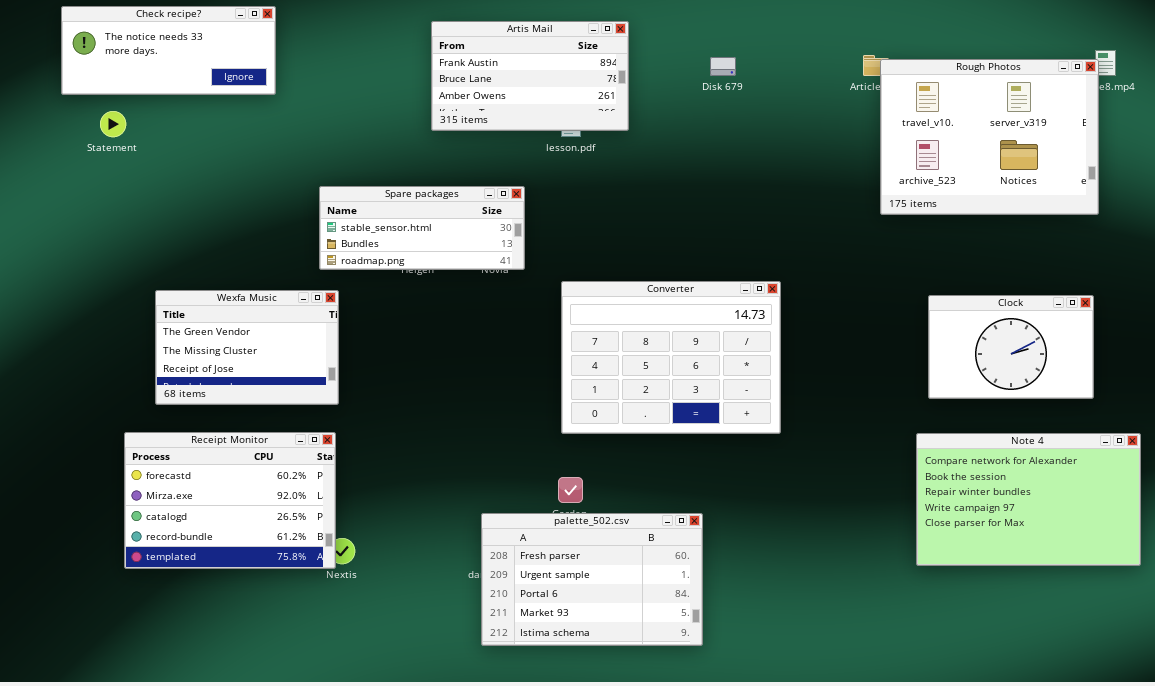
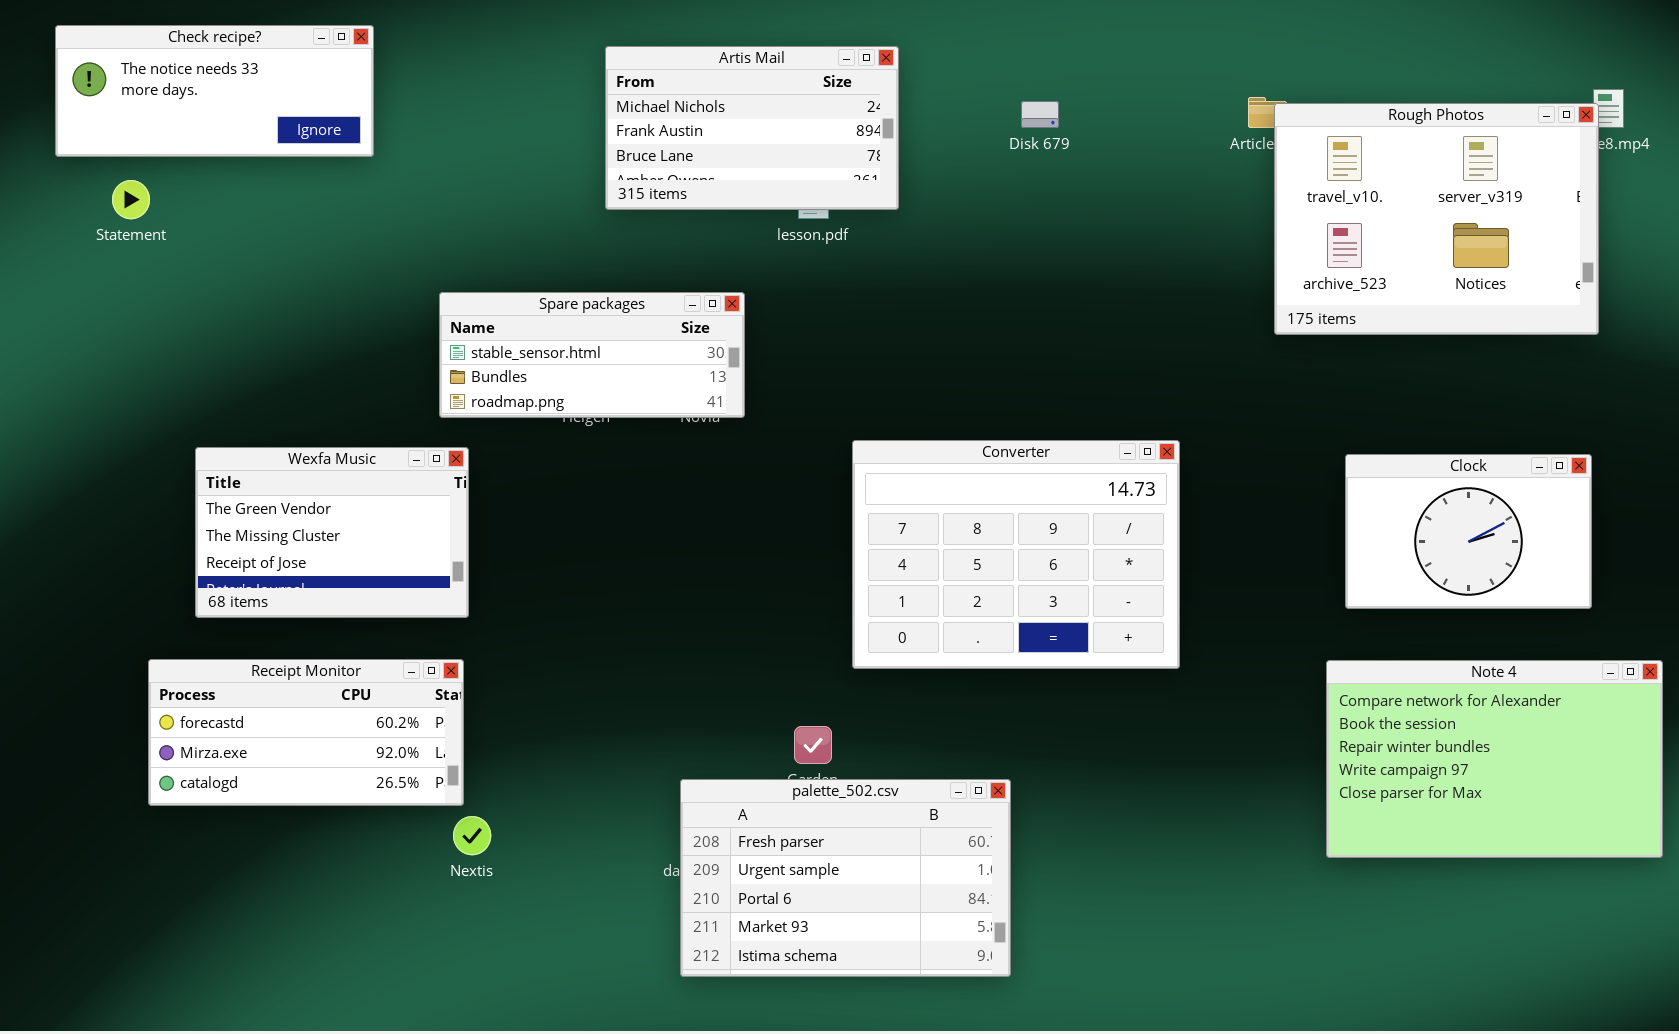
Artis Mail: [431,21,629,131] -> [605,46,899,210], scrolled up 1 row
Converter: [561,281,781,434] -> [852,440,1180,669], moved
Receipt Monitor: [124,432,336,569] -> [148,659,464,806], resized

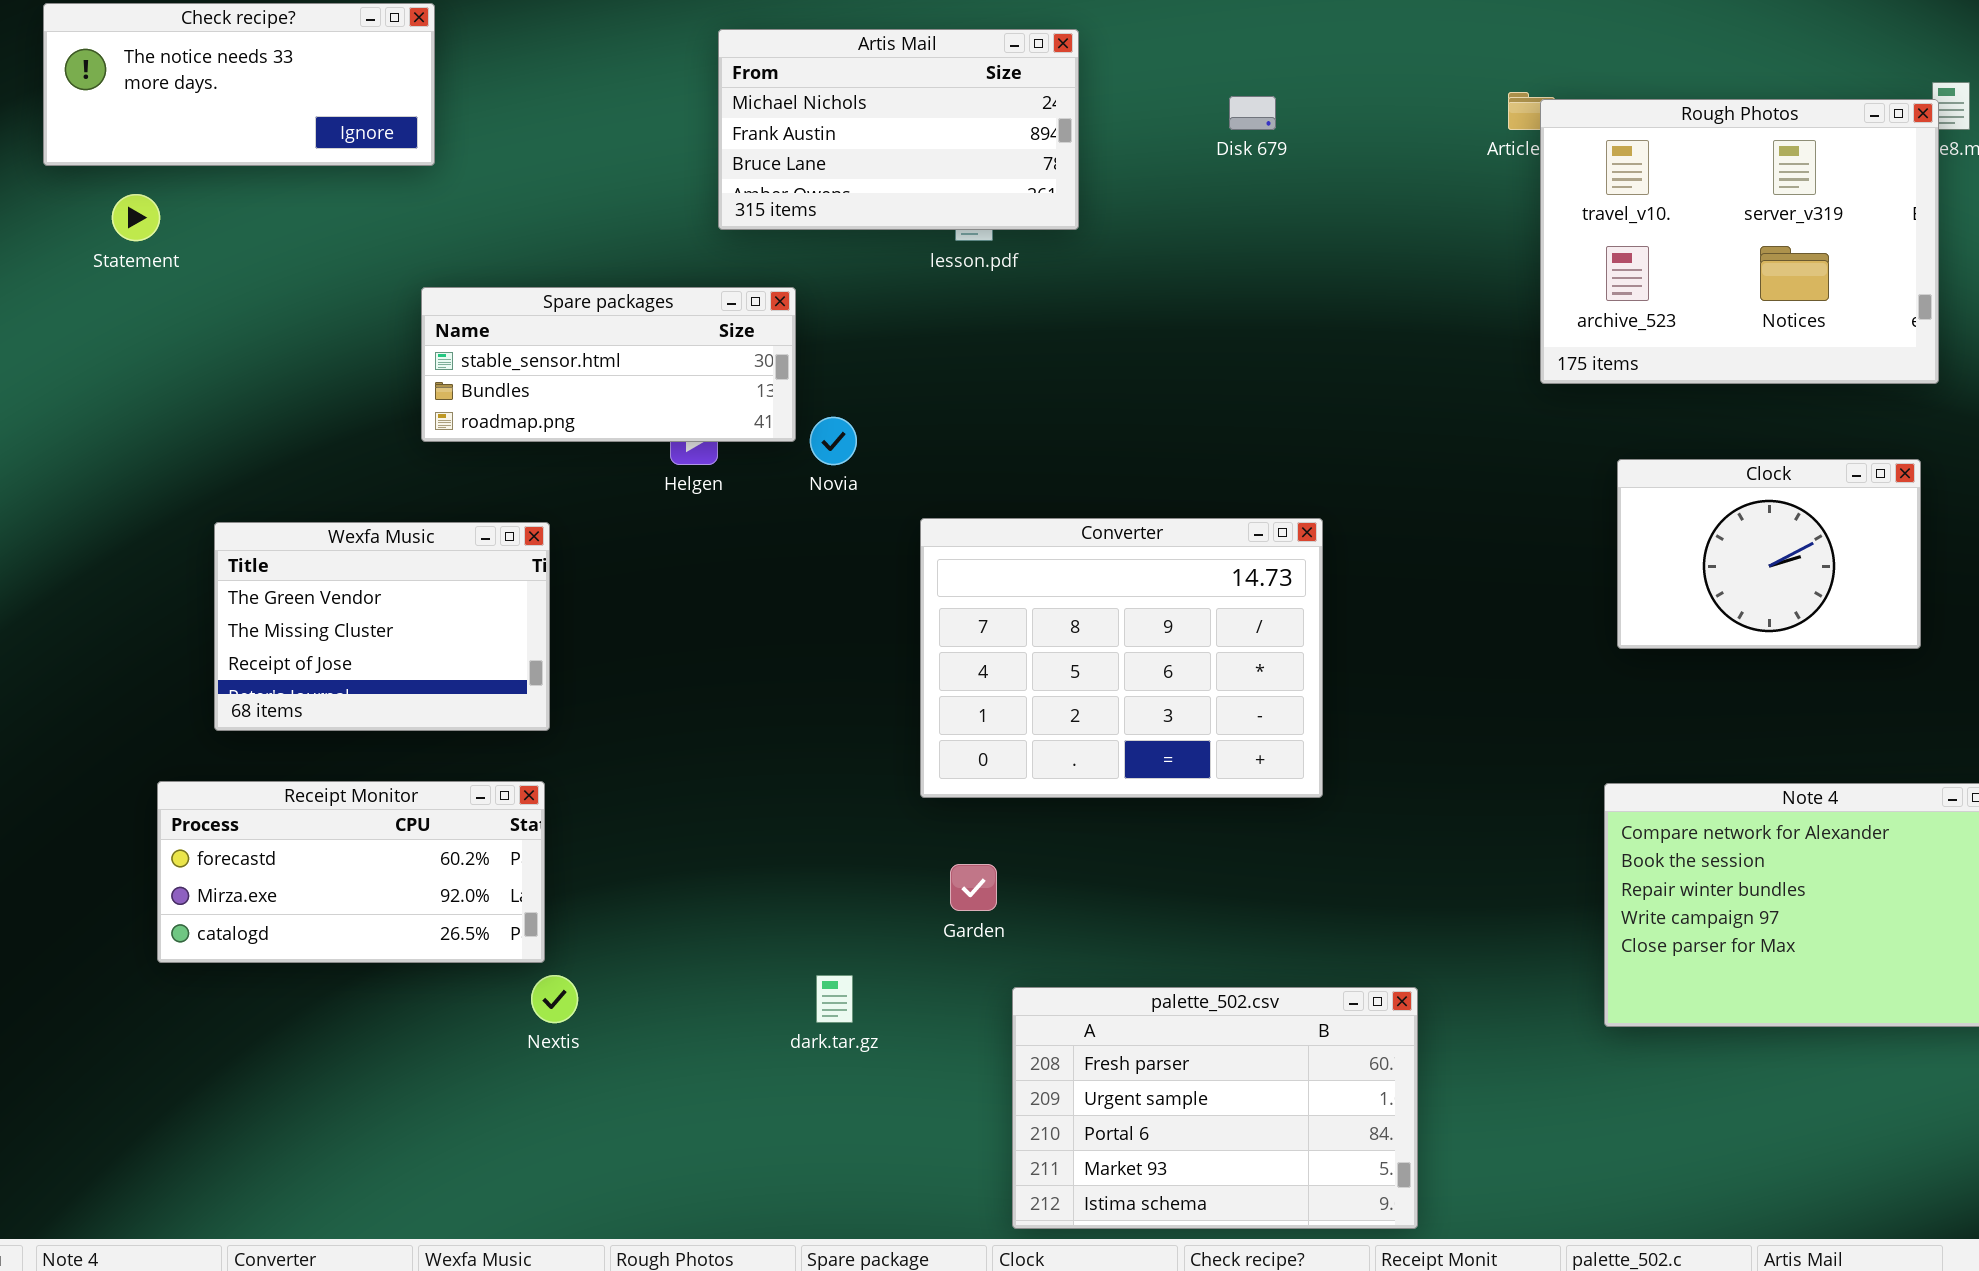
Spare packages: [439,292,745,418] -> [421,287,796,442], moved
Converter: [852,440,1180,669] -> [920,518,1323,798], moved
Clock: [1345,454,1592,609] -> [1617,459,1921,649], moved
palette_502.csv: [680,779,1011,977] -> [1012,987,1418,1229], moved

